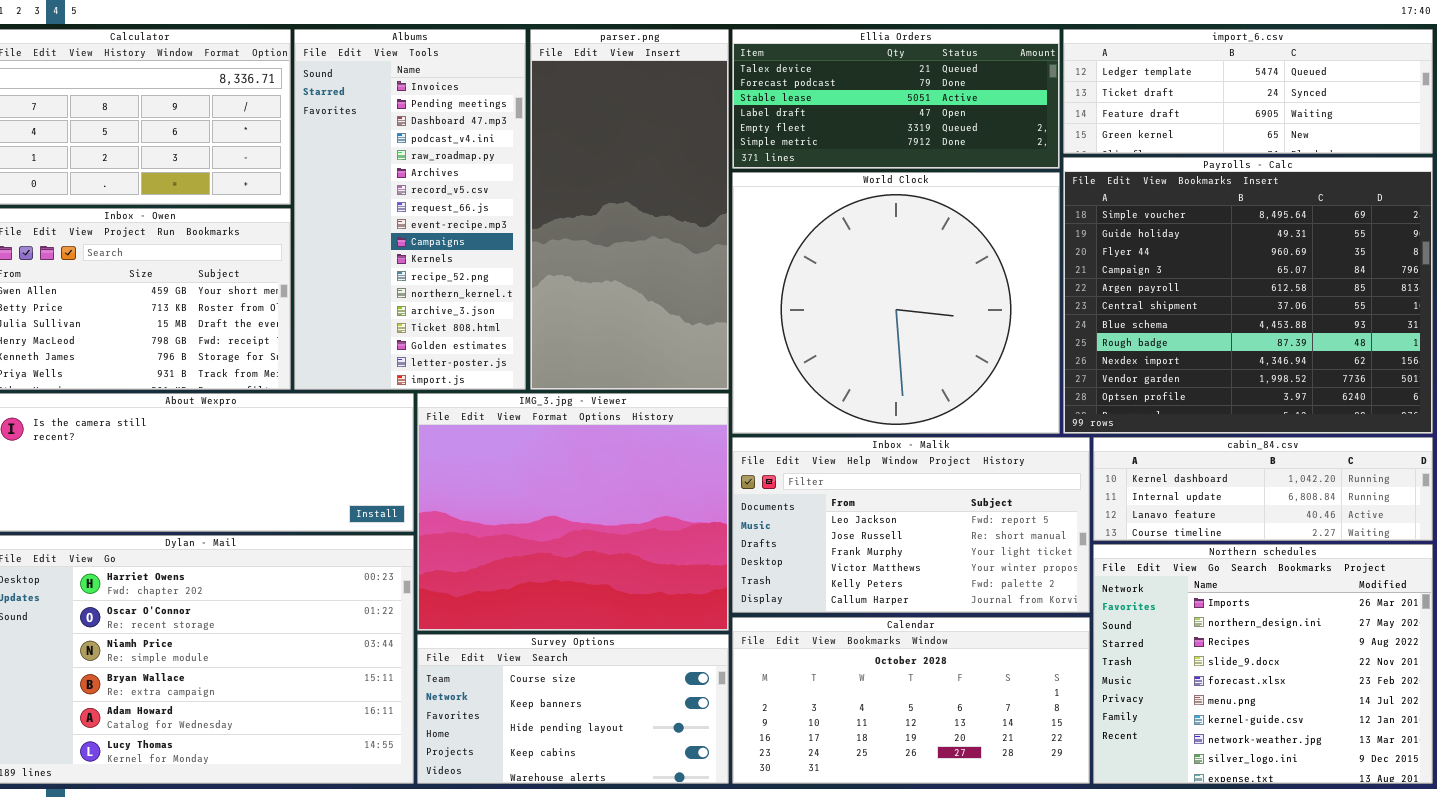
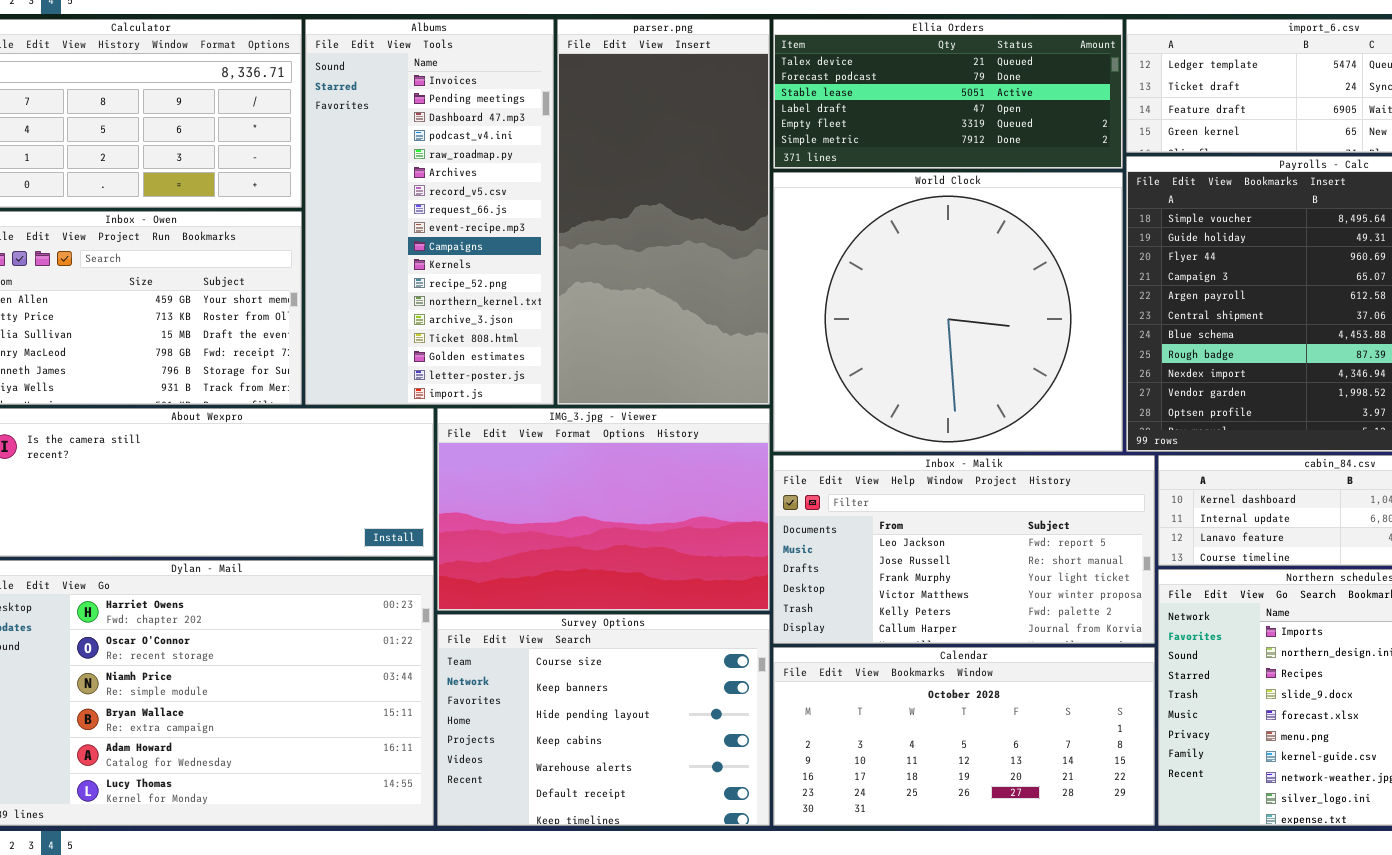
IMG_3.jpg - Viewer: [417,393,729,631] -> [437,408,770,611], resized
Survey Options: [417,634,729,784] -> [437,614,770,826], resized

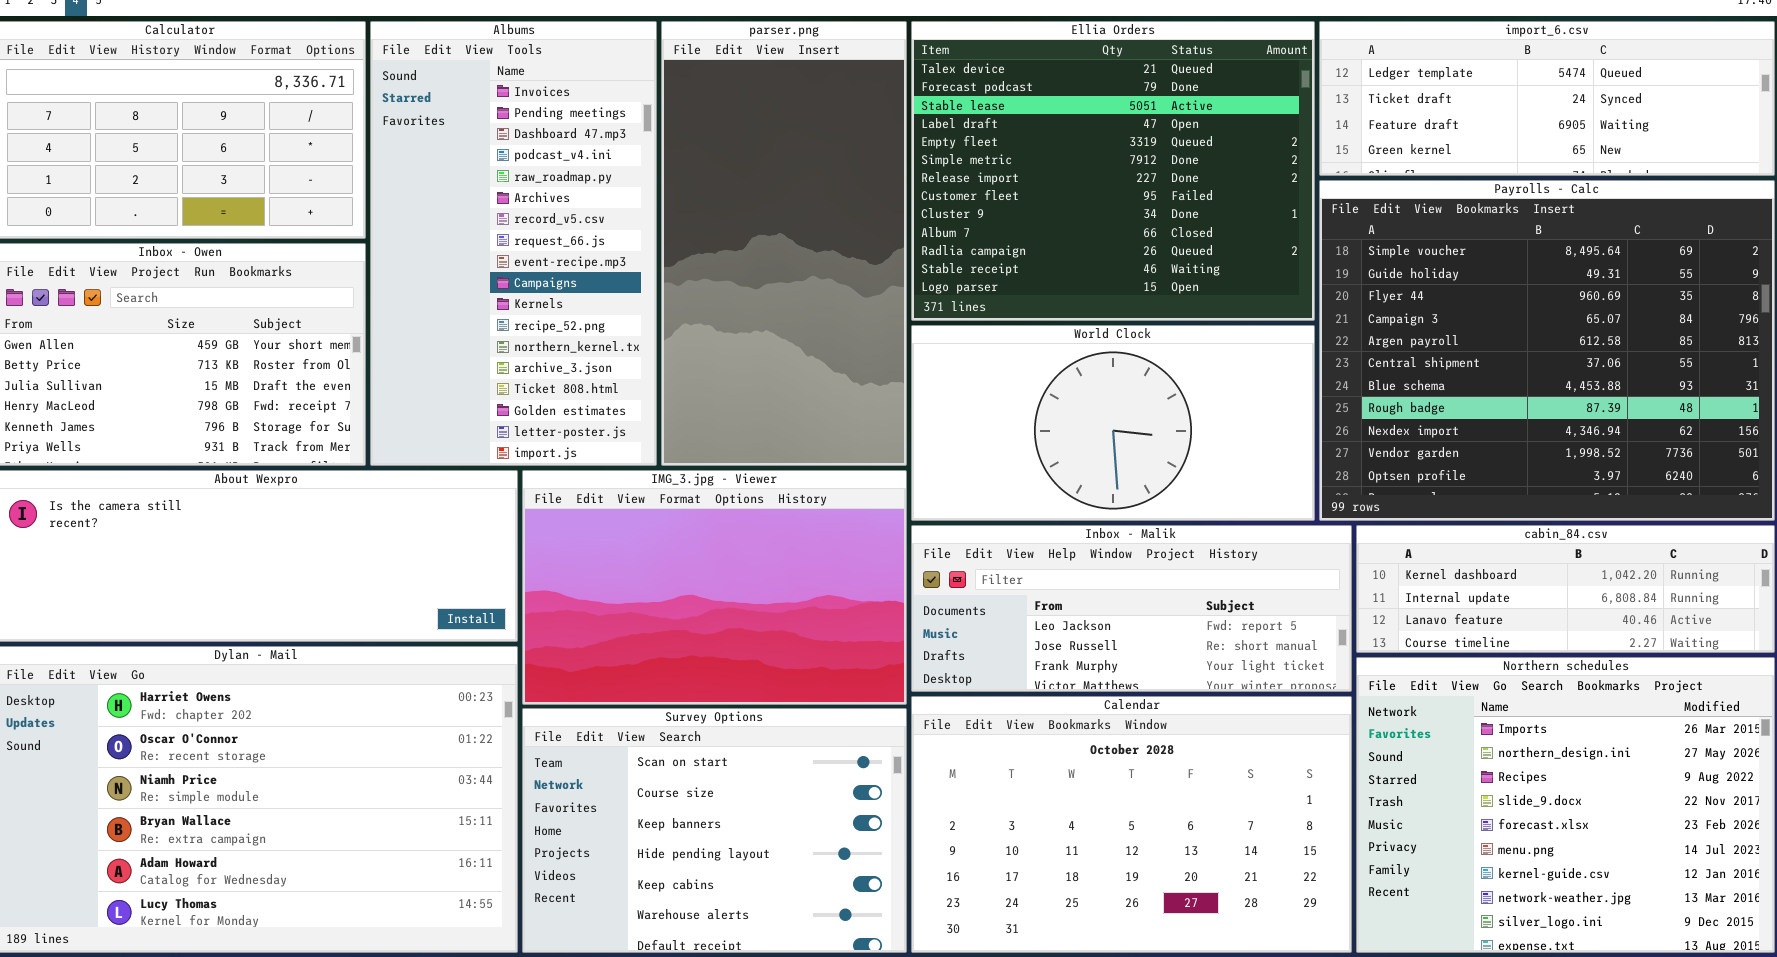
Ellia Orders: [773,19,1123,169] -> [911,21,1315,321], resized
World Clock: [773,172,1123,452] -> [911,325,1315,521], resized
Inbox - Malik: [773,455,1155,644] -> [911,525,1352,692], resized
Survey Options: [437,614,770,826] -> [522,708,907,953], scrolled up 1 row
Calendar: [773,647,1155,826] -> [911,696,1352,953], resized

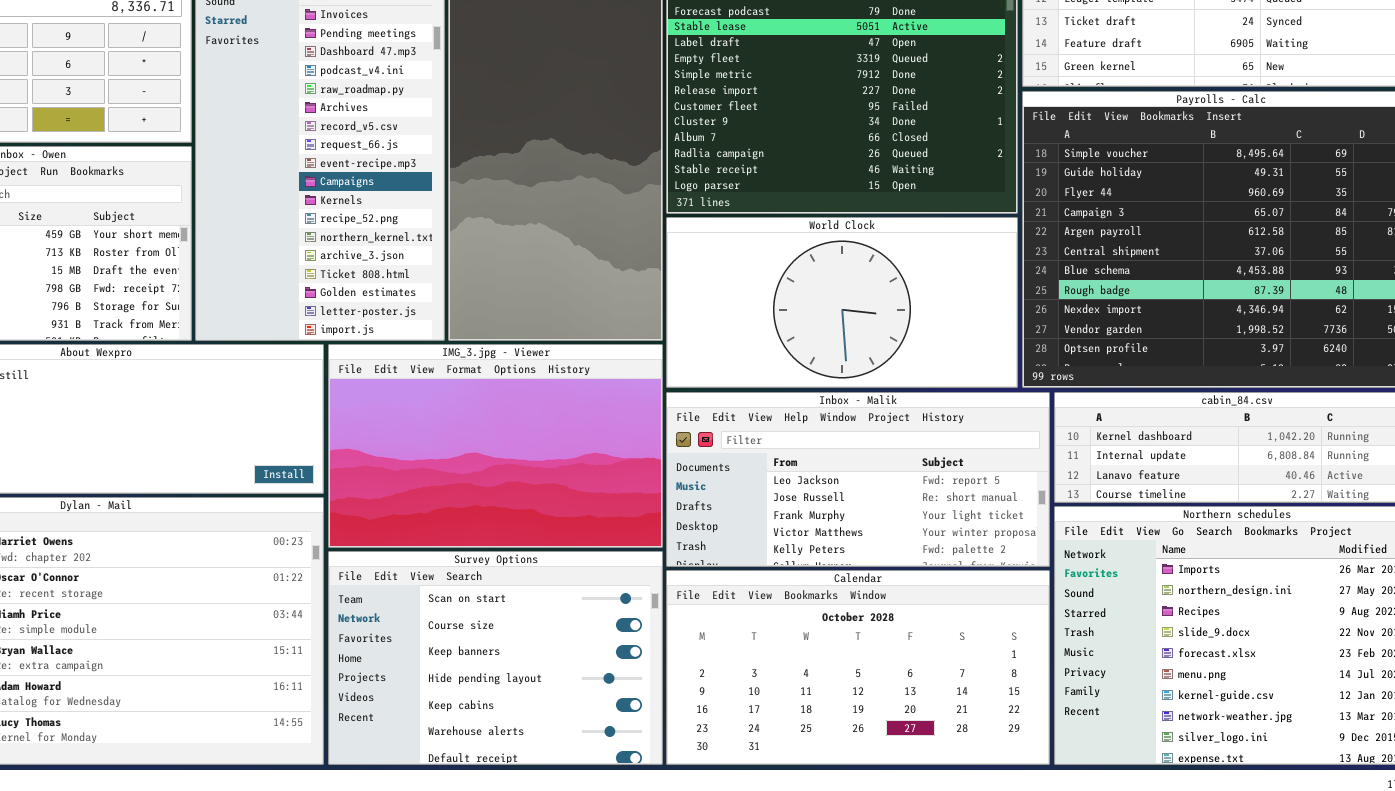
Inbox - Malik: [911,525,1352,692] -> [666,392,1050,567], resized
Calendar: [911,696,1352,953] -> [666,570,1050,765], resized

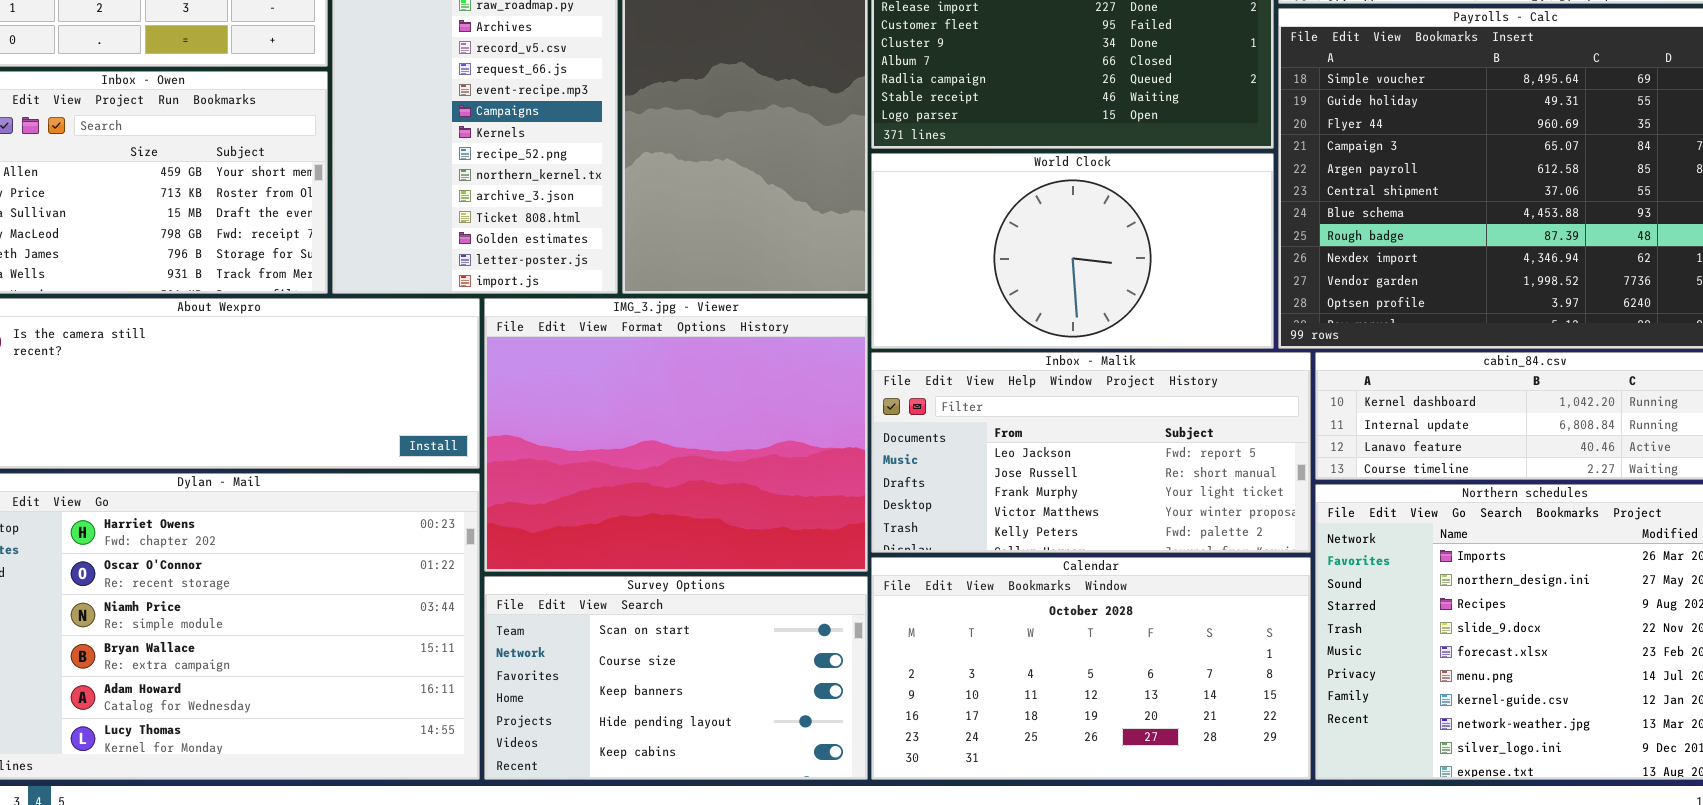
IMG_3.jpg - Viewer: [328,344,663,548] -> [484,298,868,572], resized
Survey Options: [328,551,663,765] -> [484,576,868,780], resized

